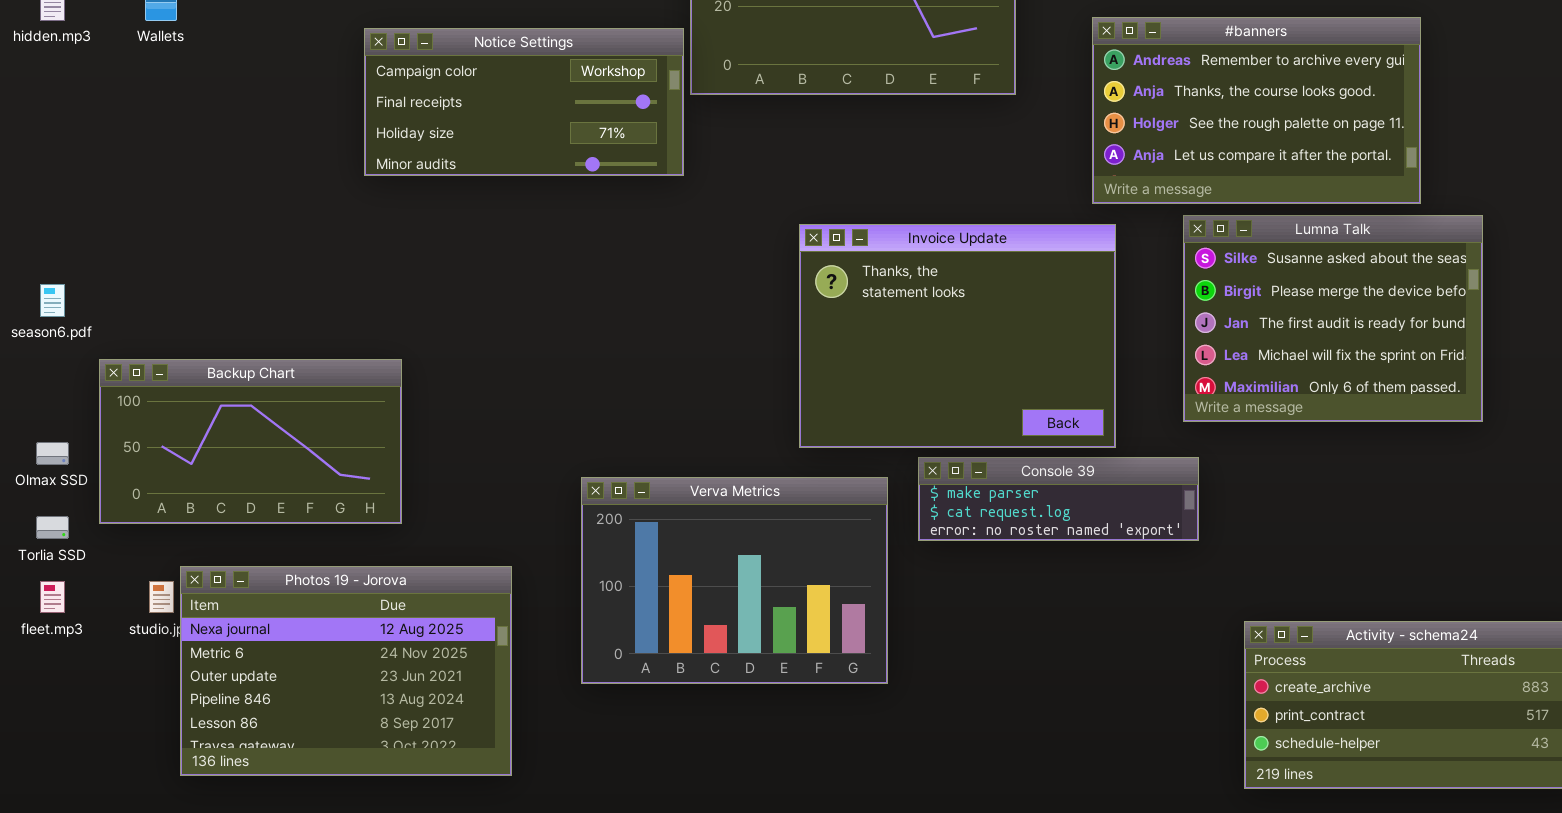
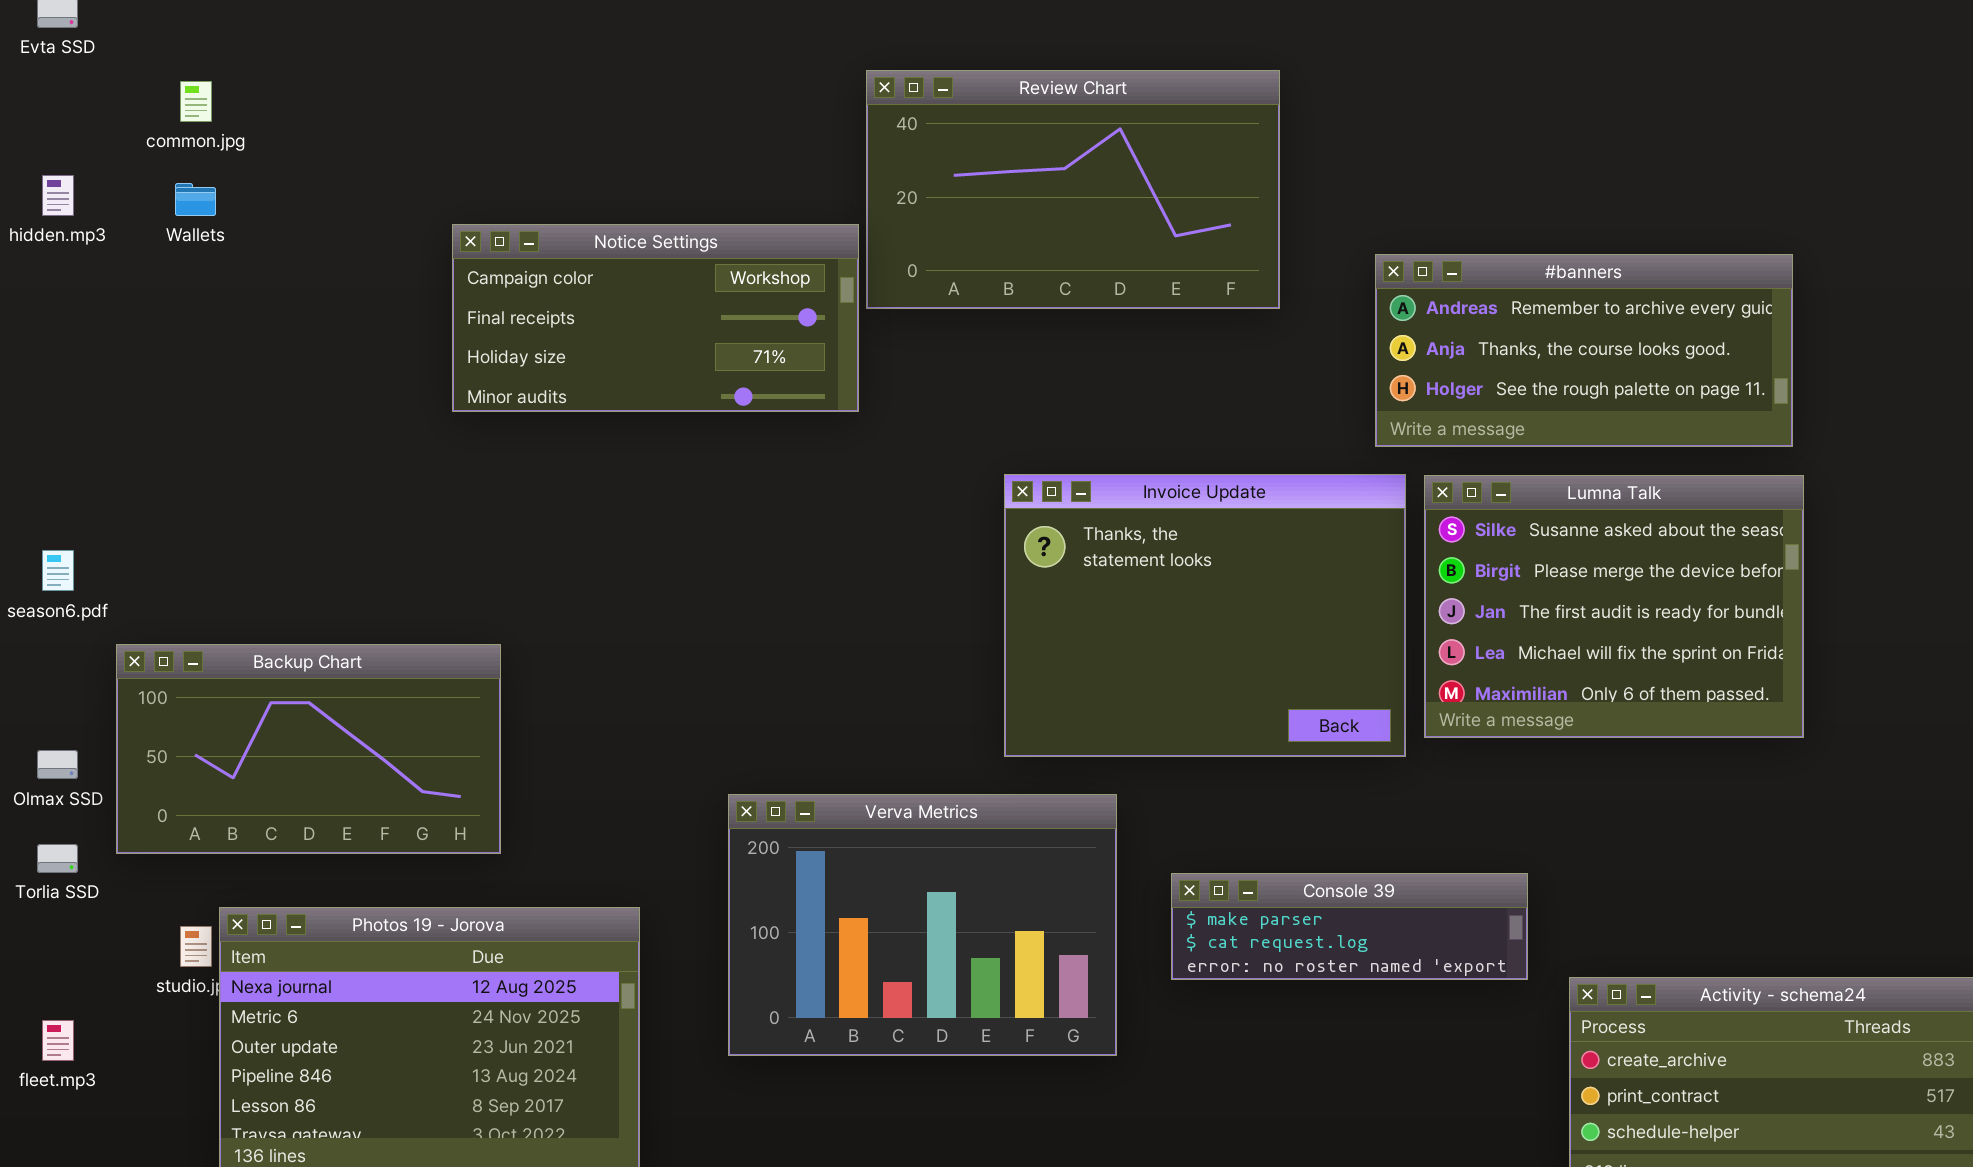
#banners: [1092,17,1421,204] -> [1375,254,1793,447], resized
Lumna Talk: [1183,215,1483,422] -> [1424,475,1804,738], moved
Console 39: [918,457,1199,541] -> [1171,873,1528,980], moved
fleet.mp3: [40,581,65,613] -> [42,1020,74,1061], moved

